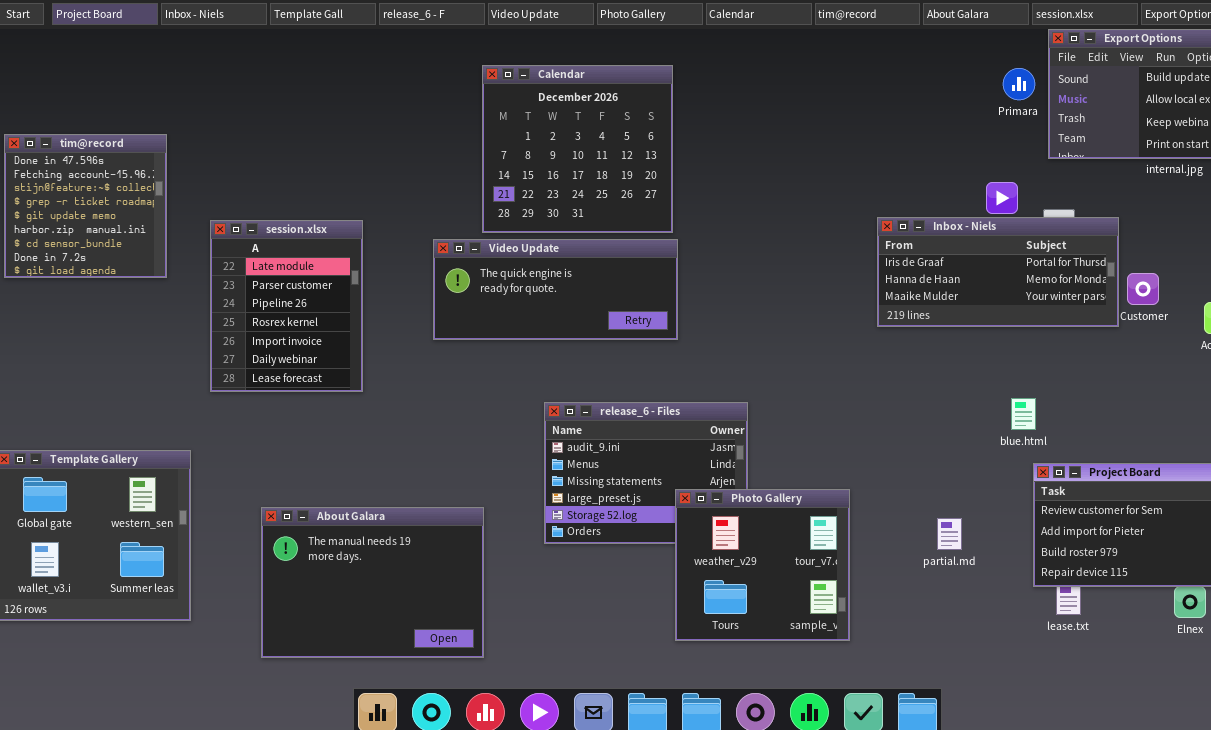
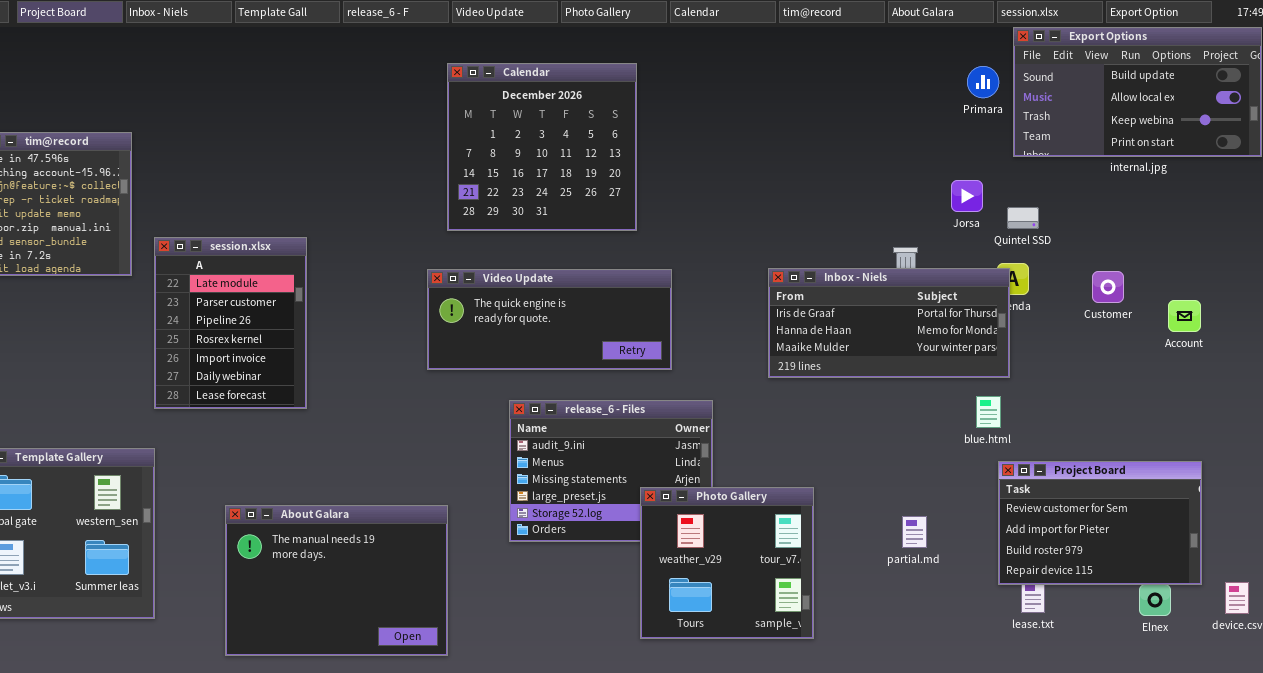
Inbox - Niels: [877,217,1119,327] -> [768,268,1010,378], moved
session.xlsx: [210,220,363,392] -> [154,237,307,409], moved
Video Update: [433,239,678,340] -> [427,269,672,370], moved

